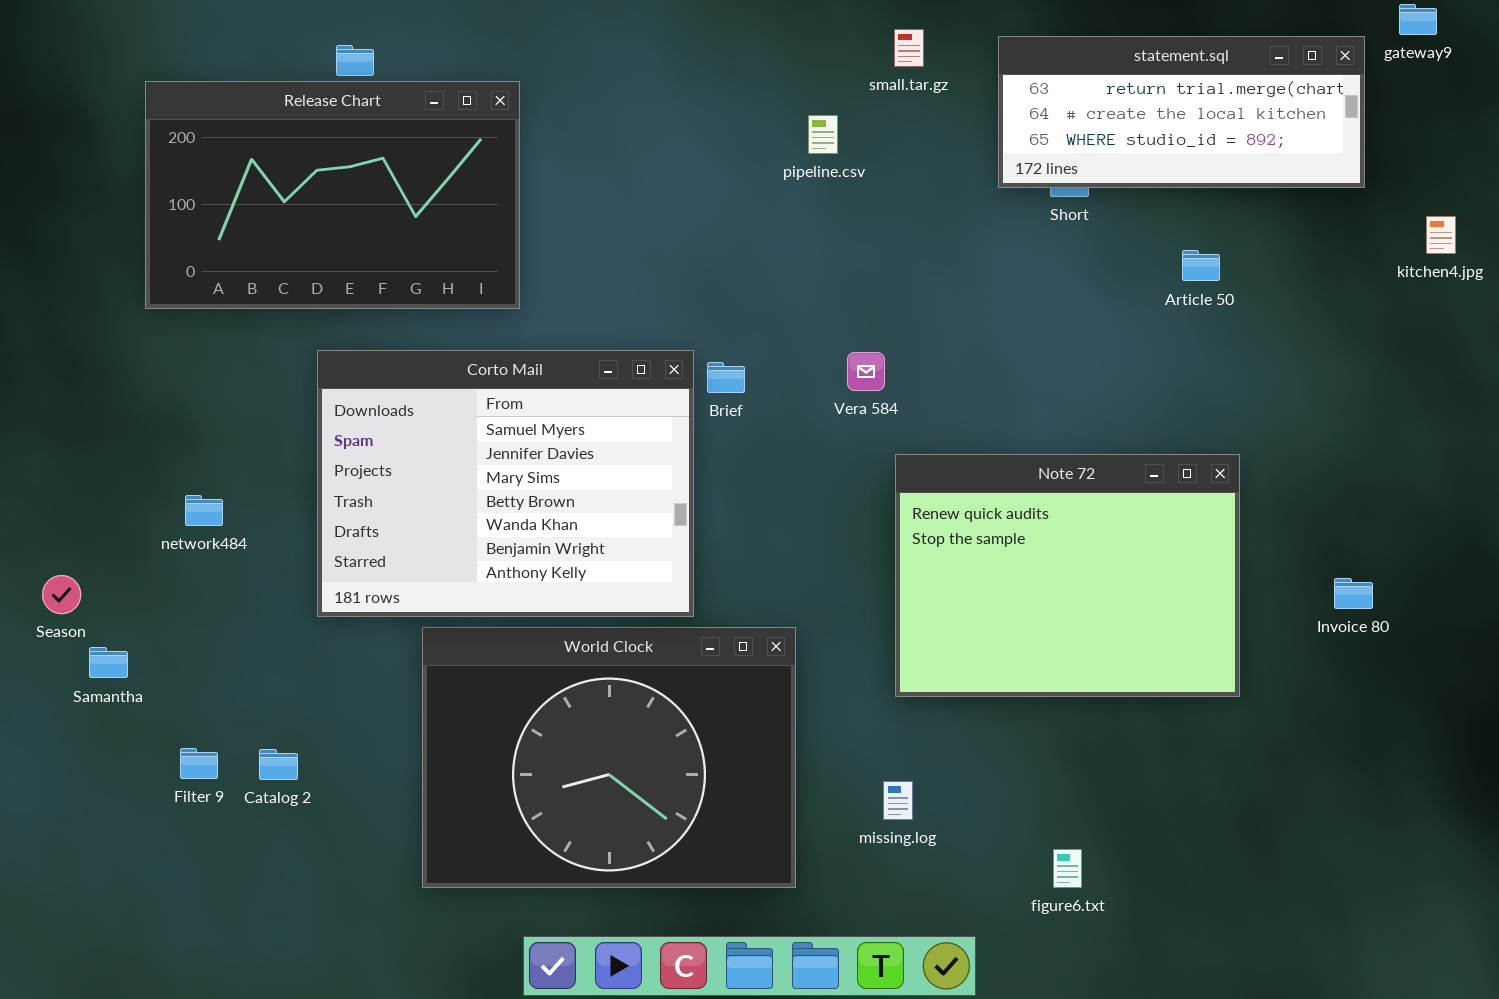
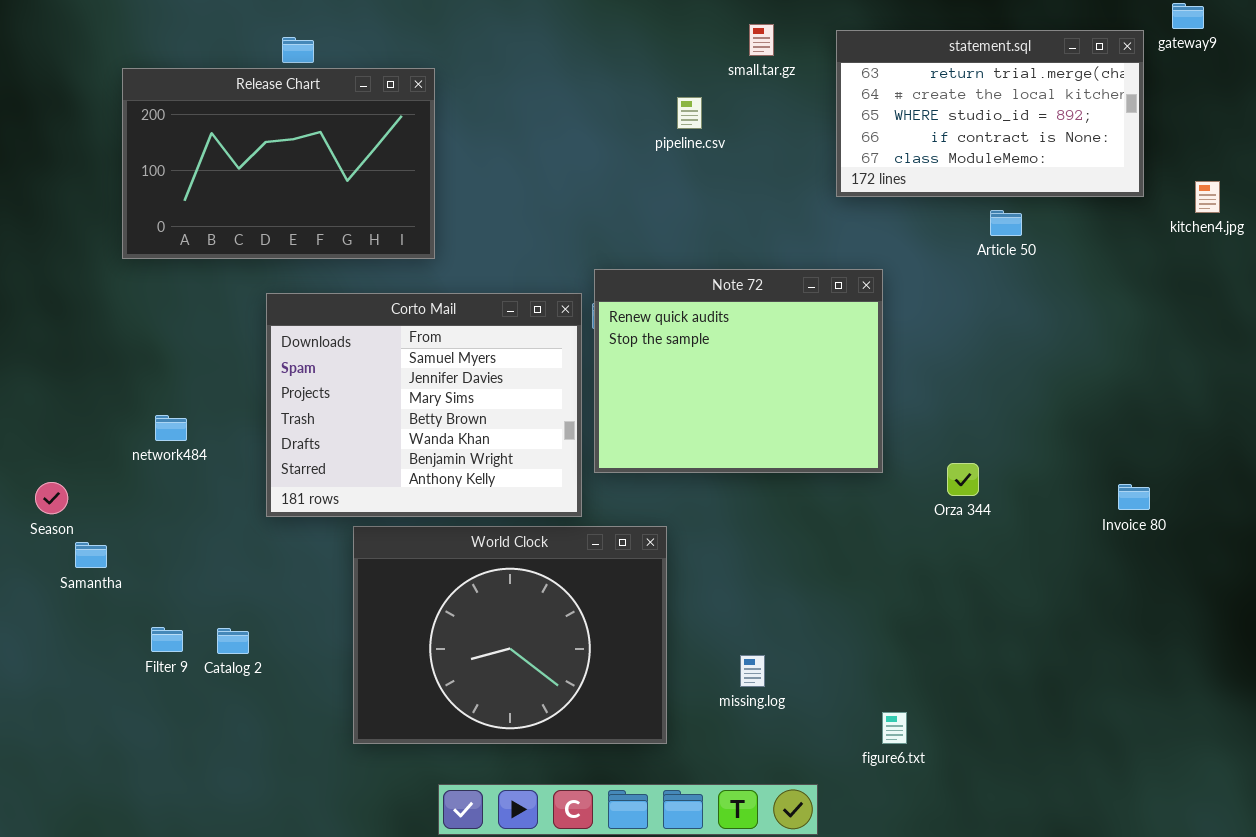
statement.sql: [998,36,1365,188] -> [836,30,1144,197], resized
Note 72: [895,454,1240,697] -> [594,269,883,473], moved

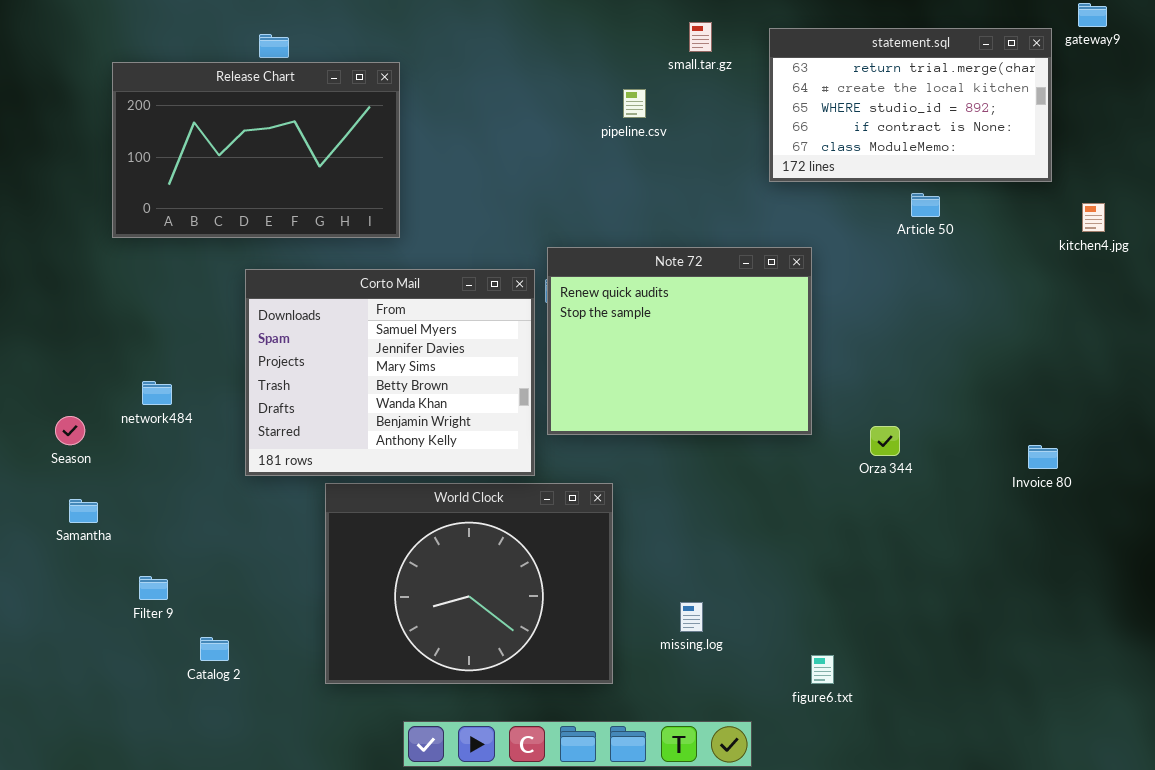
kitchen4.jpg: [1195,181,1220,213] -> [1082,203,1105,232], moved
Season: [35,482,68,514] -> [55,416,85,445], moved
Catalog 2: [217,628,249,654] -> [200,637,229,661], moved

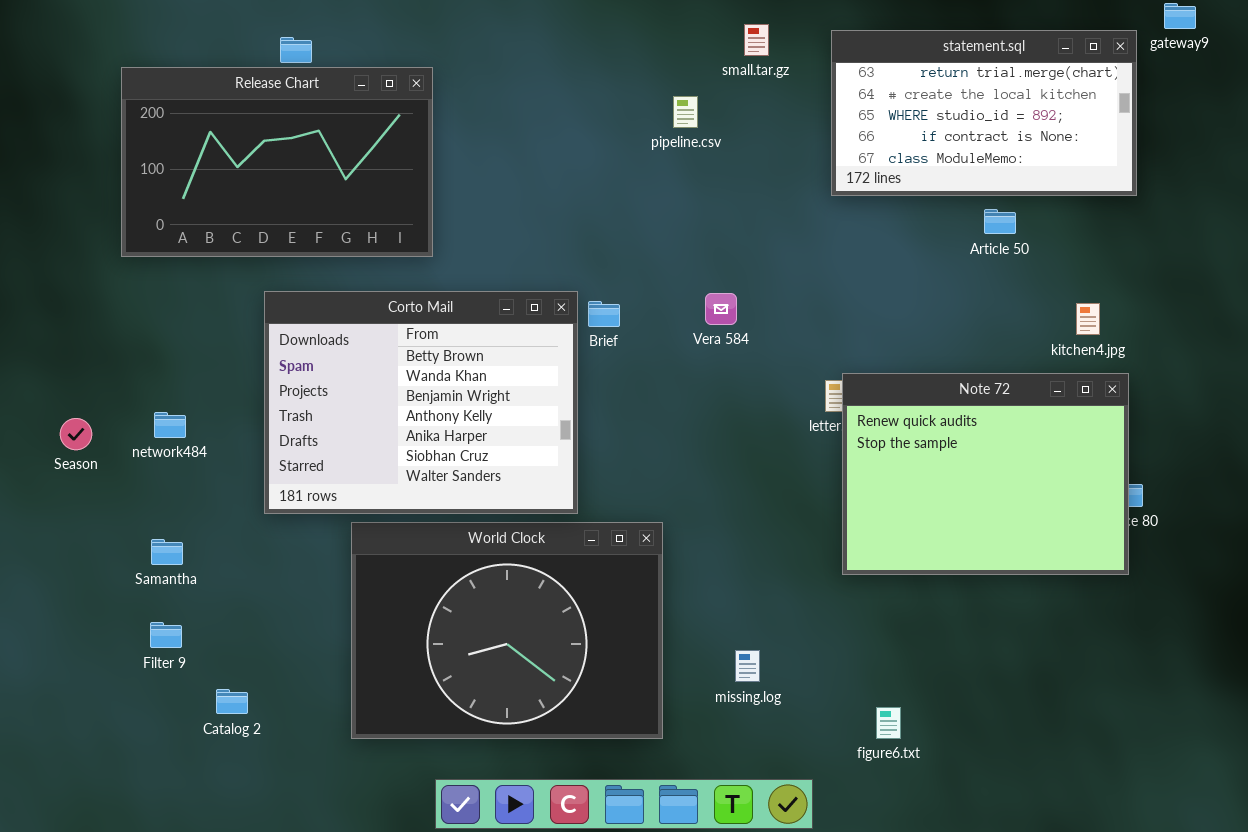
kitchen4.jpg: [1082,203,1105,232] -> [1076,303,1100,335], moved
Note 72: [547,247,812,435] -> [842,373,1129,575], moved
Corto Mail: [245,269,535,476] -> [264,291,578,514], scrolled down 3 rows
Season: [55,416,85,445] -> [60,418,92,450], moved
Samantha: [69,499,98,523] -> [151,539,183,565], moved

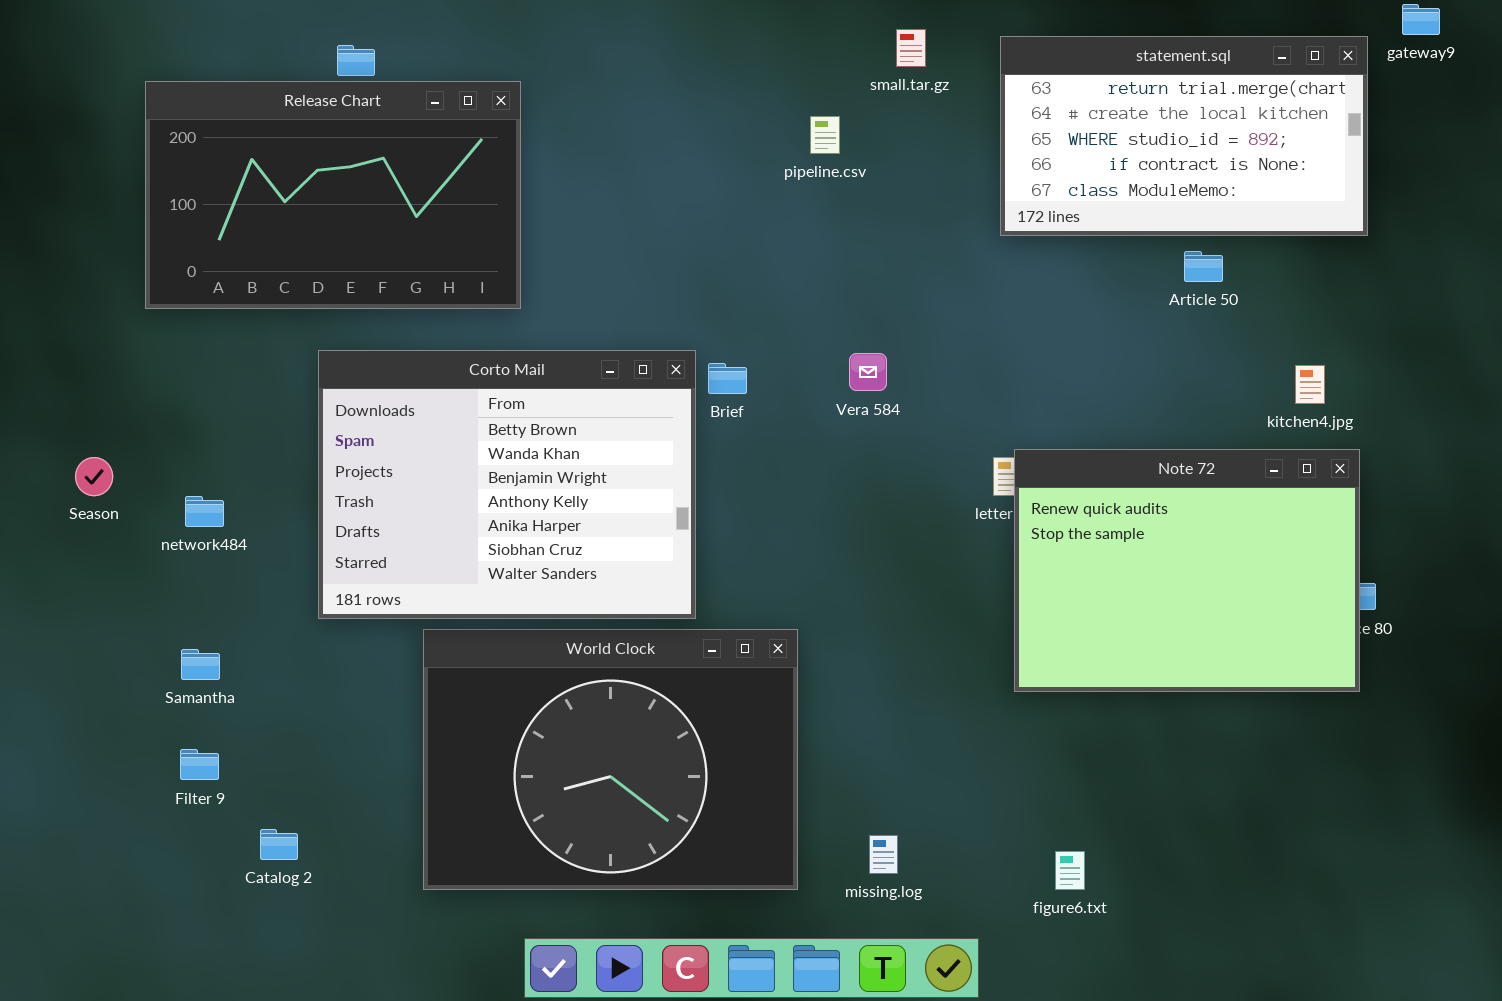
Season: [60,418,92,450] -> [75,457,113,496], moved
missing.log: [735,650,760,682] -> [869,835,898,874], moved

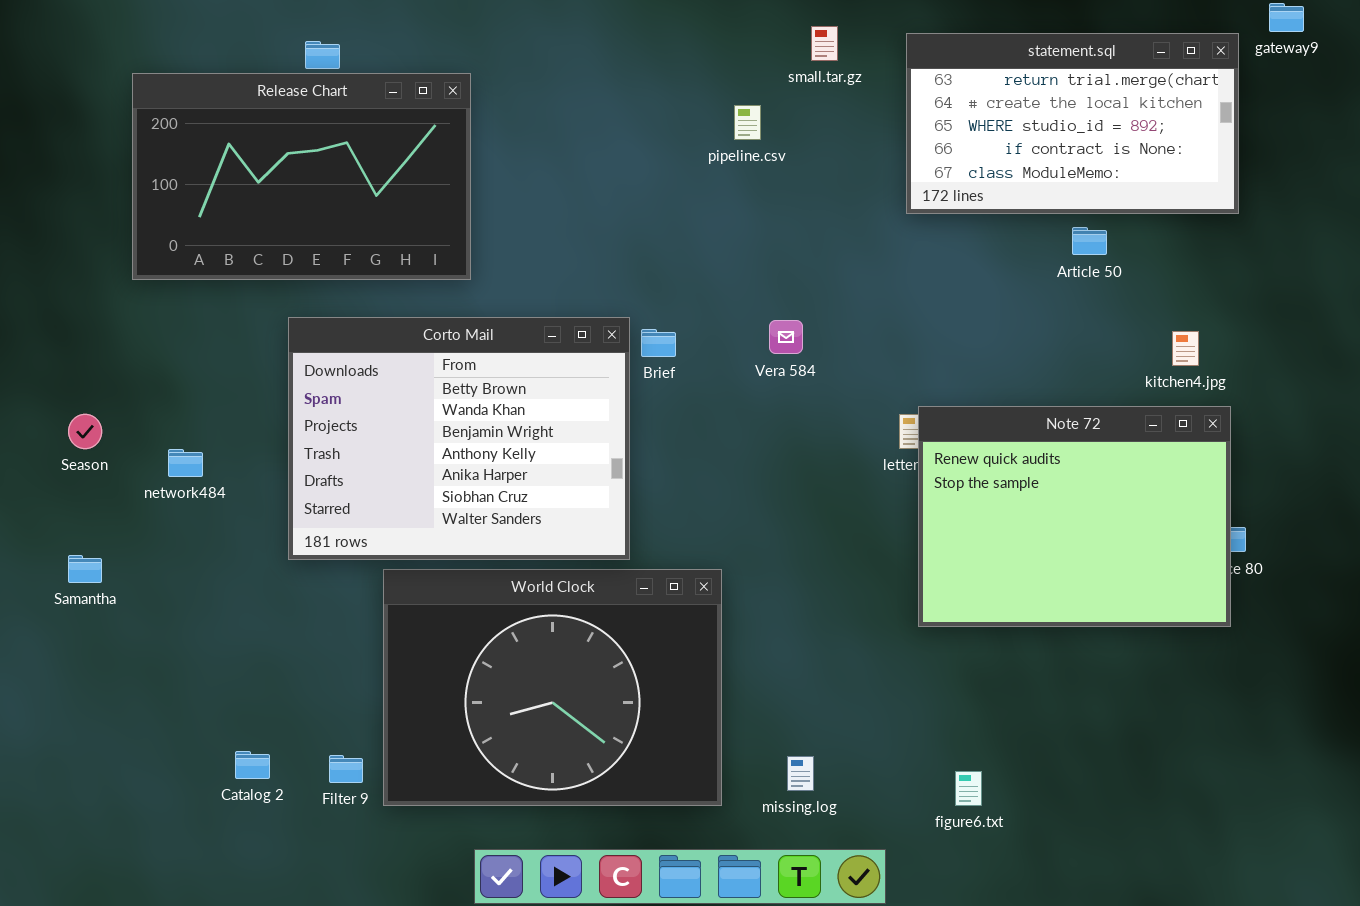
Samantha: [181,649,220,680] -> [68,555,102,583], moved
Filter 9: [180,749,219,780] -> [329,755,363,783], moved

